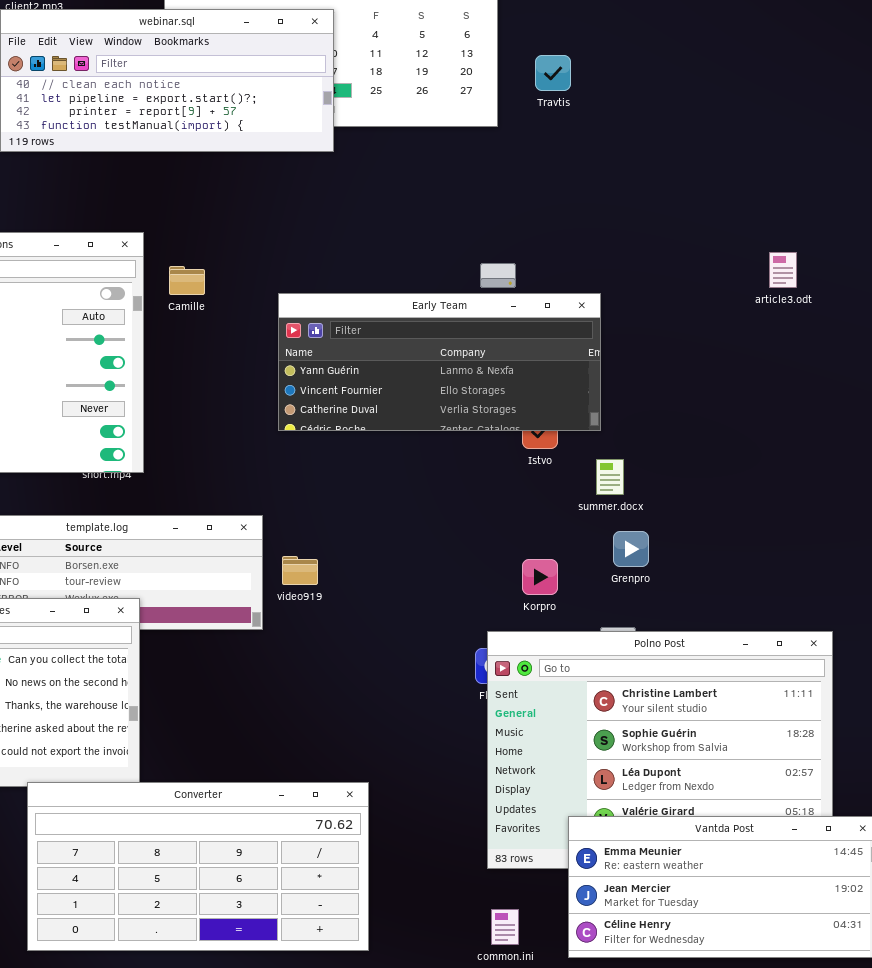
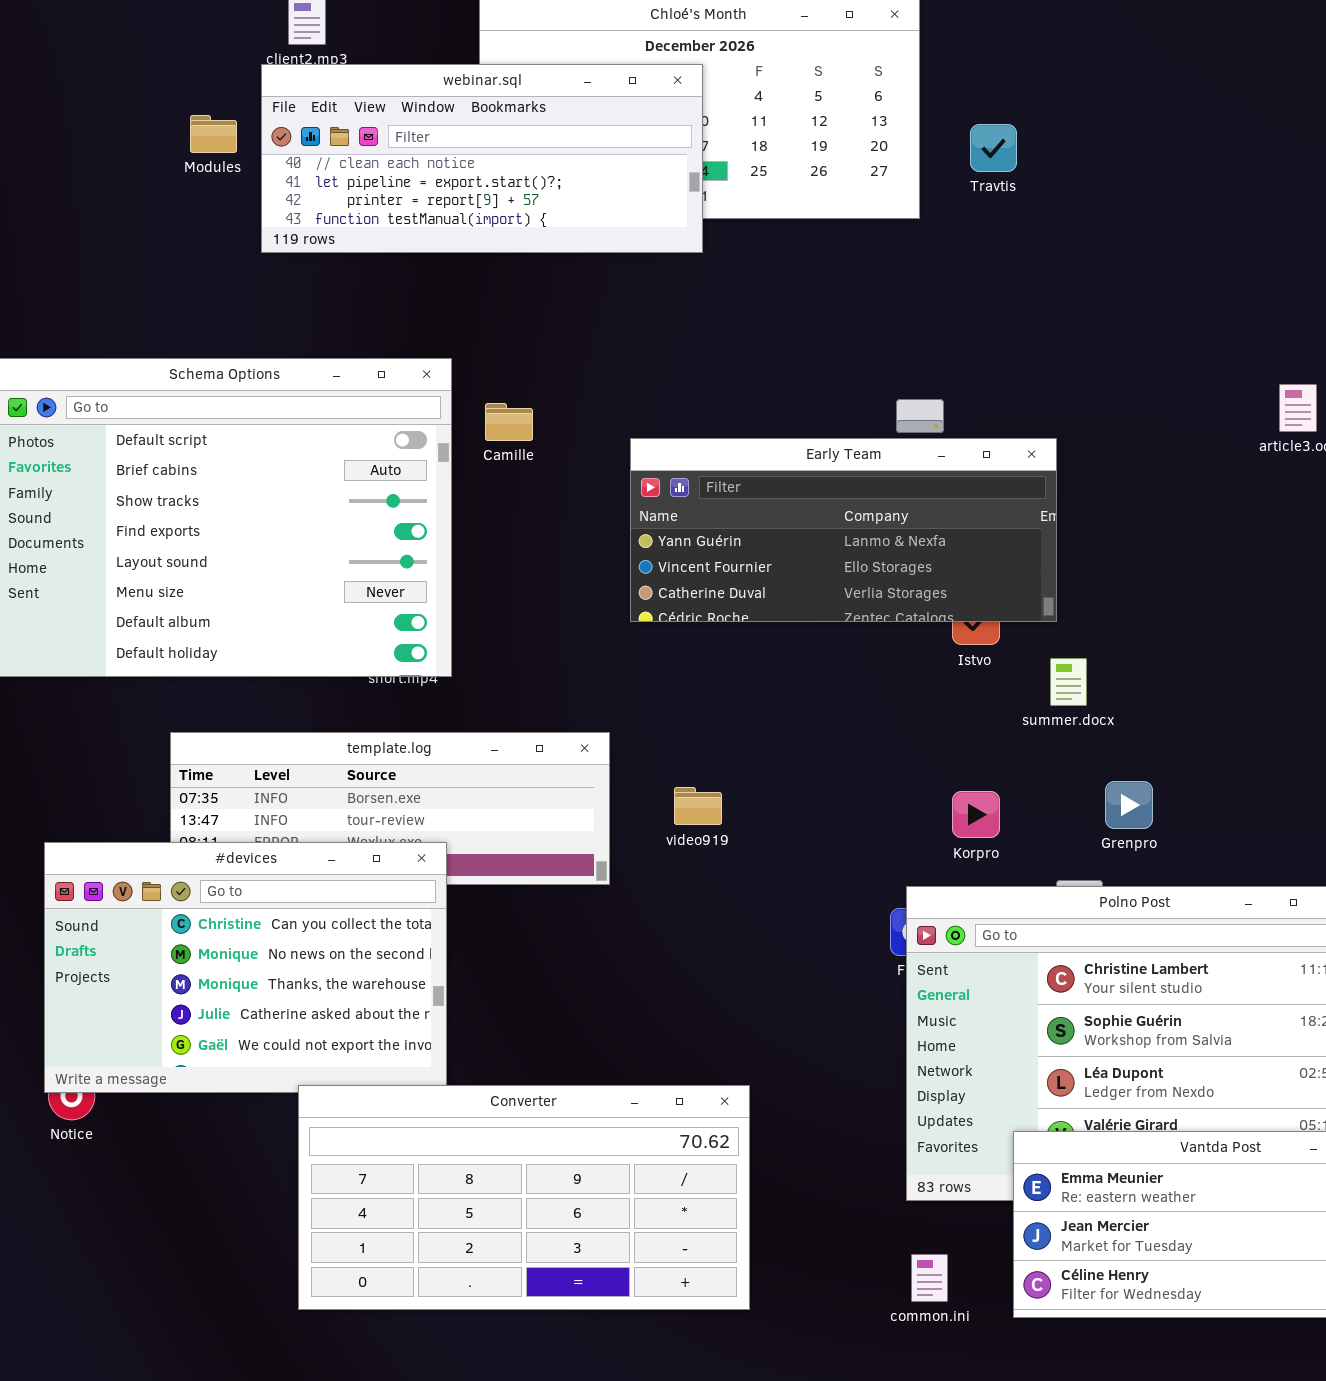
Grenpro: [613,531,649,567] -> [1105,781,1153,829], moved
video919: [282,556,318,585] -> [674,787,722,825], moved

